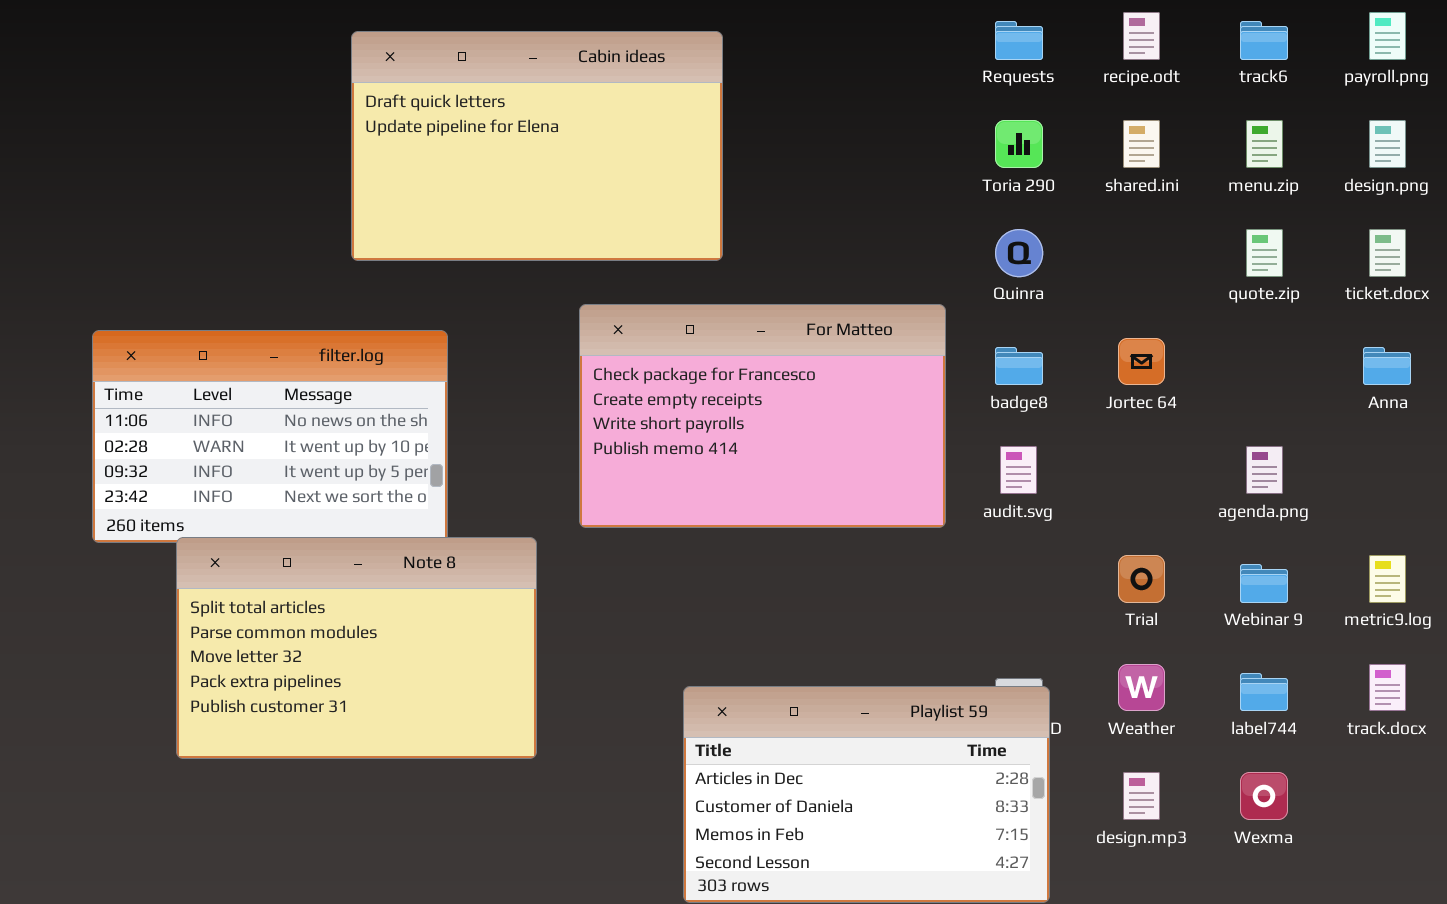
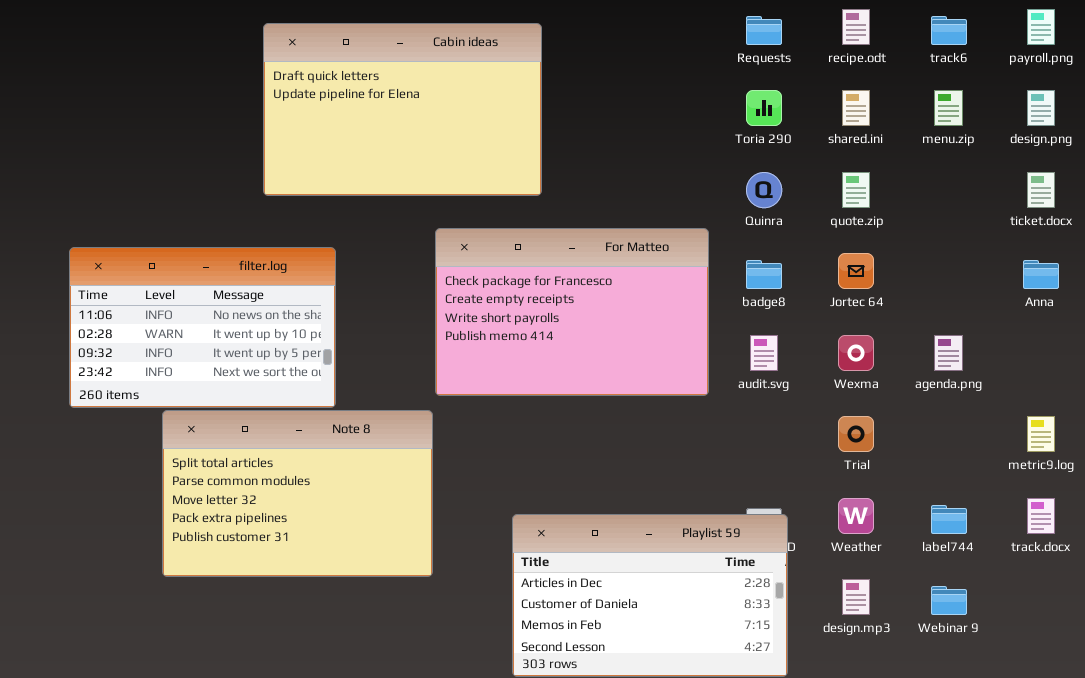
quote.zip: [1246,229,1283,277] -> [842,172,870,208], moved
Note 8: [176,537,537,759] -> [162,410,433,577], moved
Webinar 9: [1240,564,1288,603] -> [931,586,967,615], moved
Wexma: [1240,772,1288,820] -> [838,335,874,371], moved

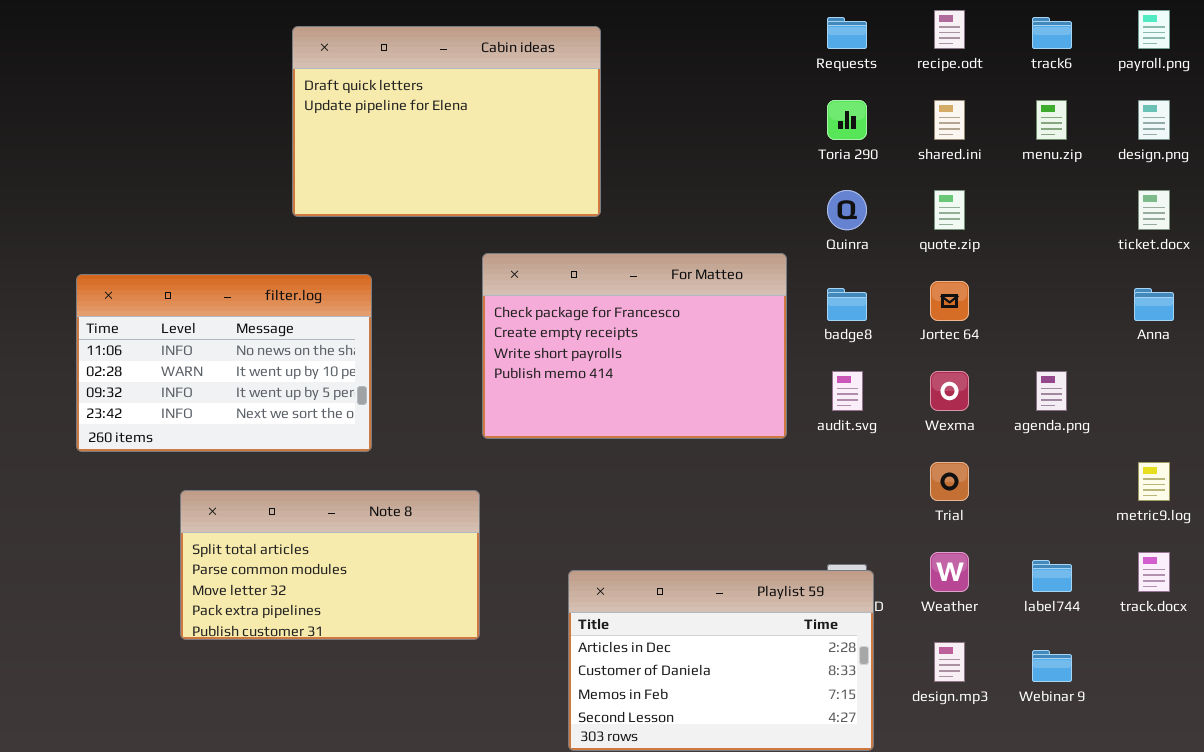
Note 8: [162,410,433,577] -> [180,490,480,640], resized

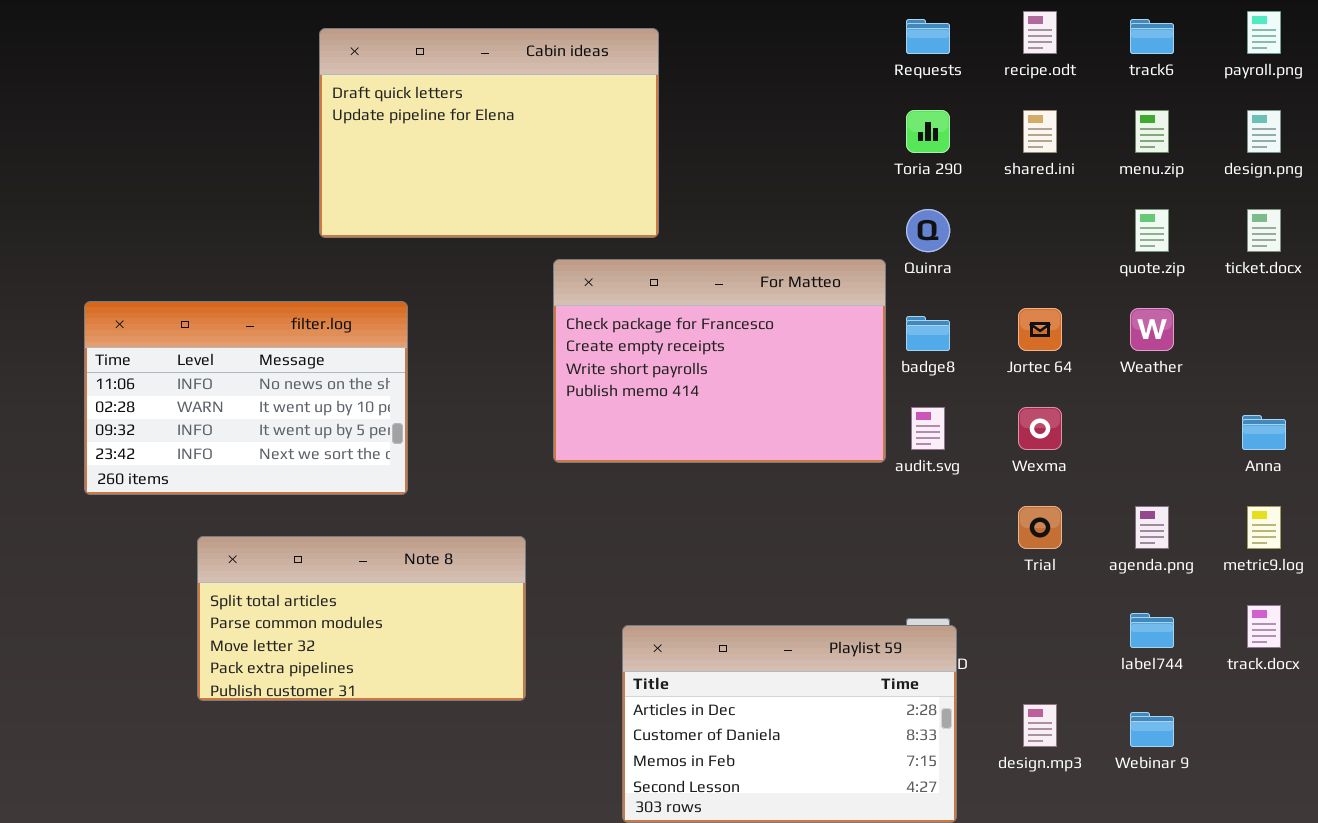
quote.zip: [934,190,965,230] -> [1135,209,1169,252], moved
For Matteo: [482,253,787,439] -> [553,259,886,463], moved
Anna: [1134,288,1174,321] -> [1242,415,1286,450], moved
agenda.png: [1036,371,1067,411] -> [1135,506,1169,549], moved
Weather: [930,552,969,592] -> [1130,308,1174,351], moved

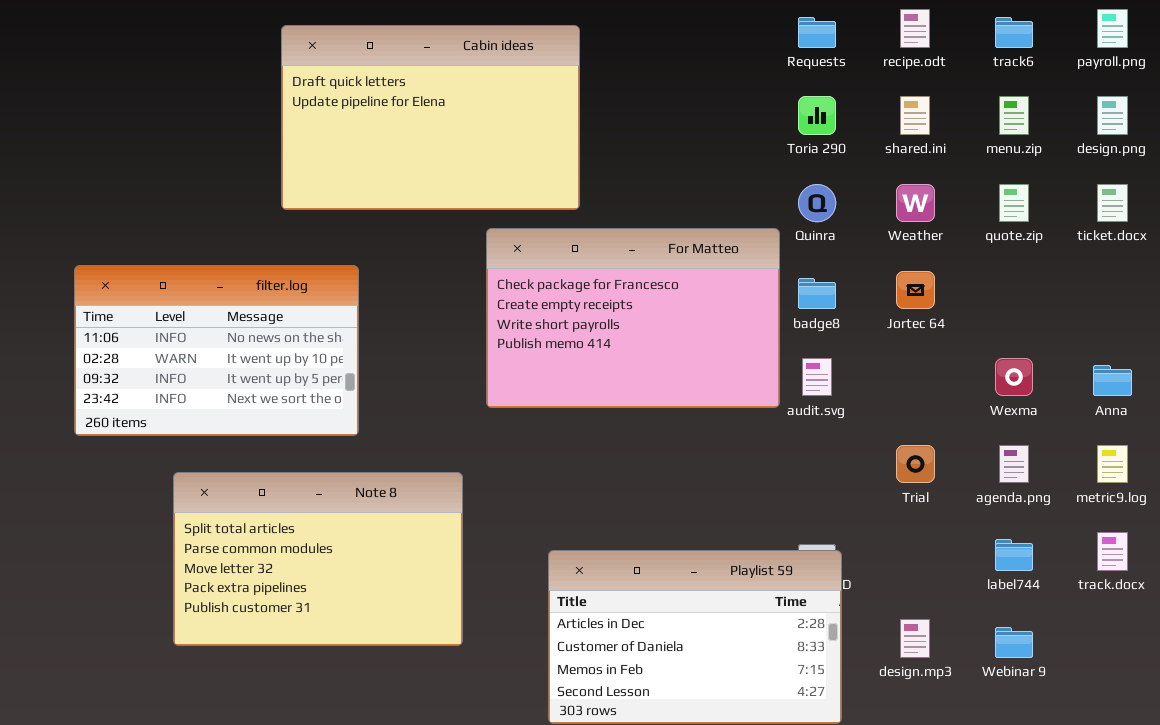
Weather: [1130,308,1174,351] -> [896,184,935,222], moved
Wexma: [1018,407,1062,450] -> [995,358,1033,396], moved
Note 8: [197,536,526,701] -> [173,472,463,646], resized

